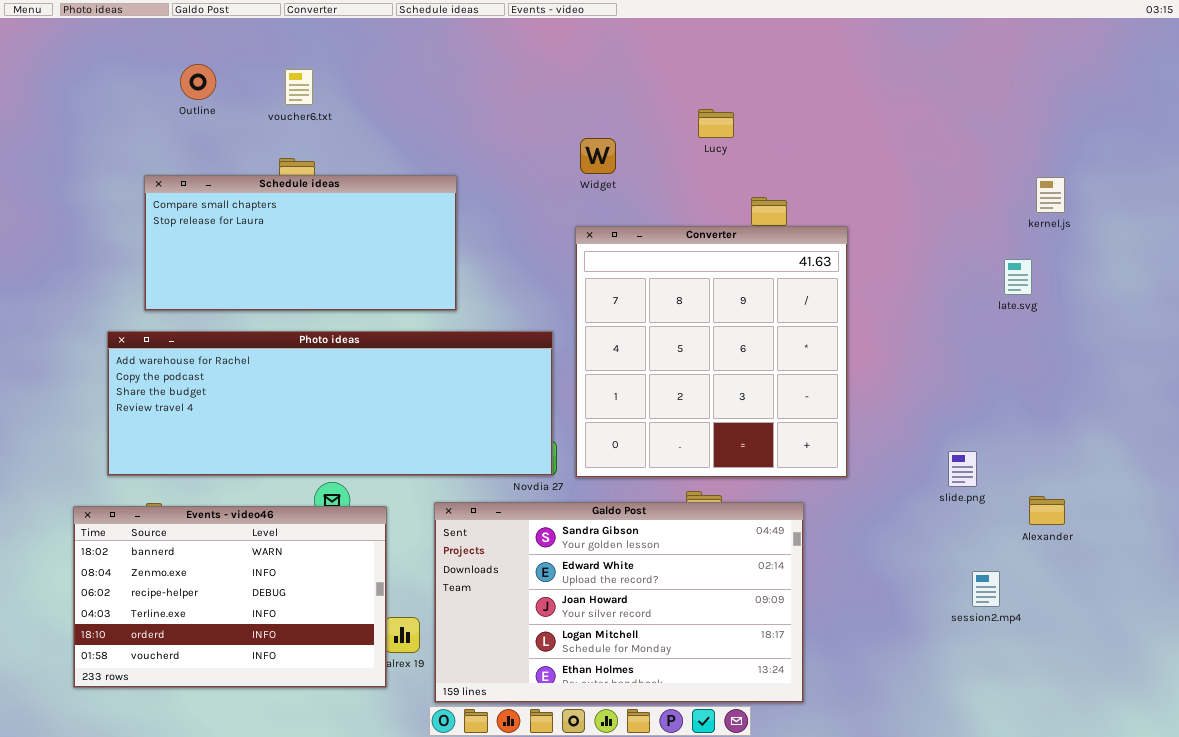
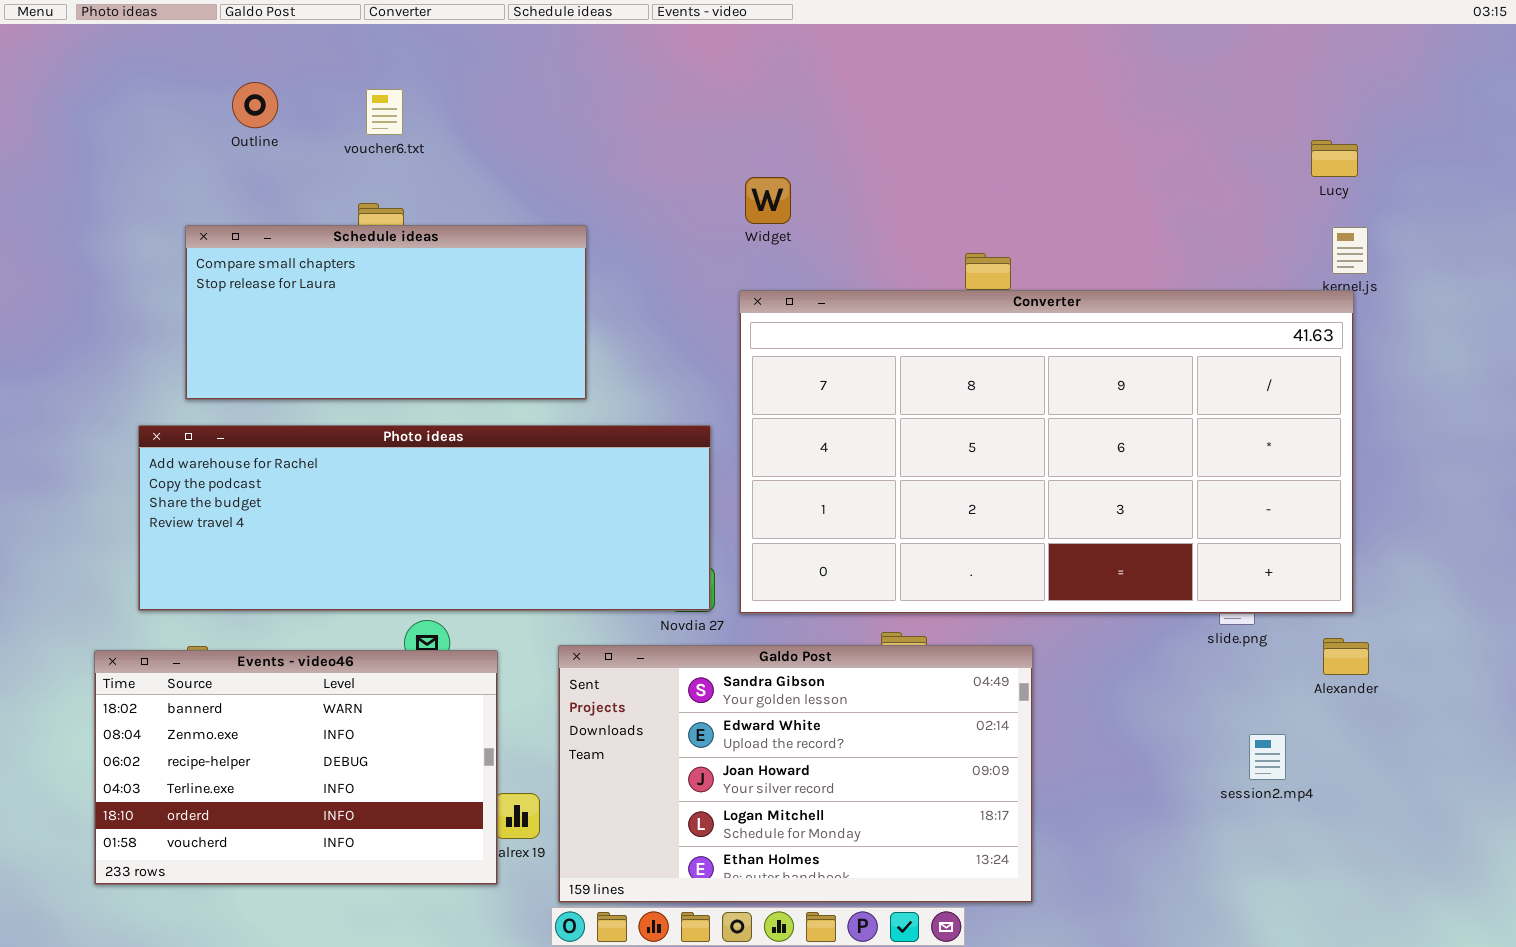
Lucy: [698,109,734,138] -> [1311,140,1358,177], moved
Converter: [575,226,848,478] -> [739,290,1354,614], resized

